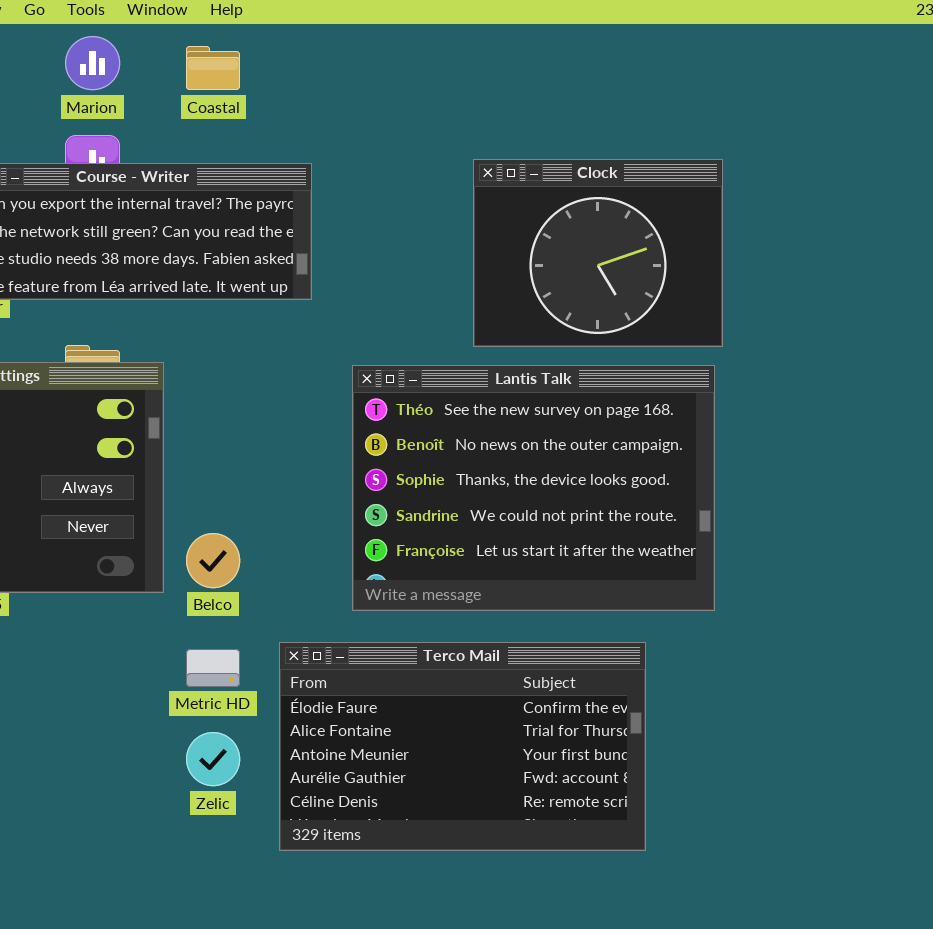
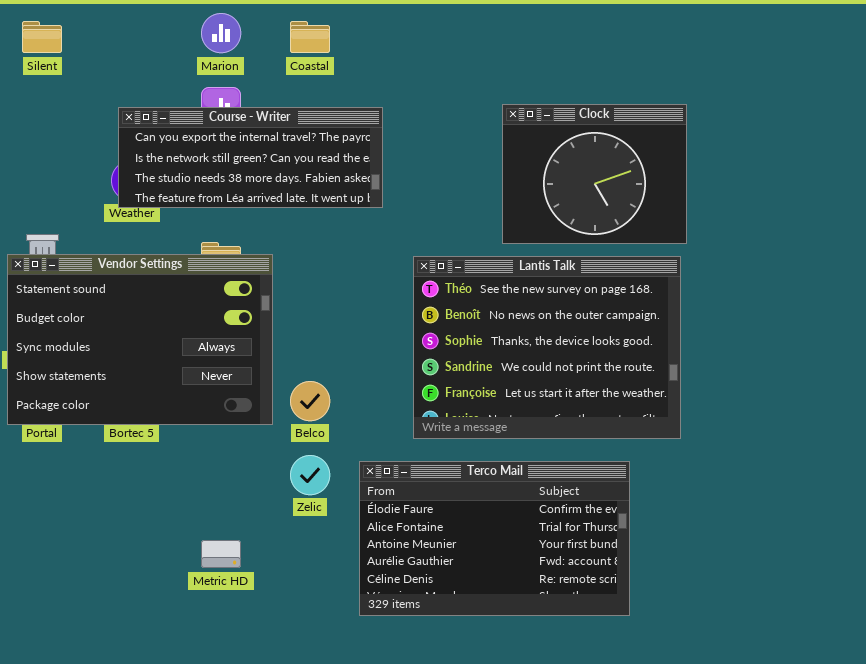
Metric HD: [186,649,240,687] -> [201,540,241,568], moved
Zelic: [186,732,240,786] -> [290,455,330,495], moved

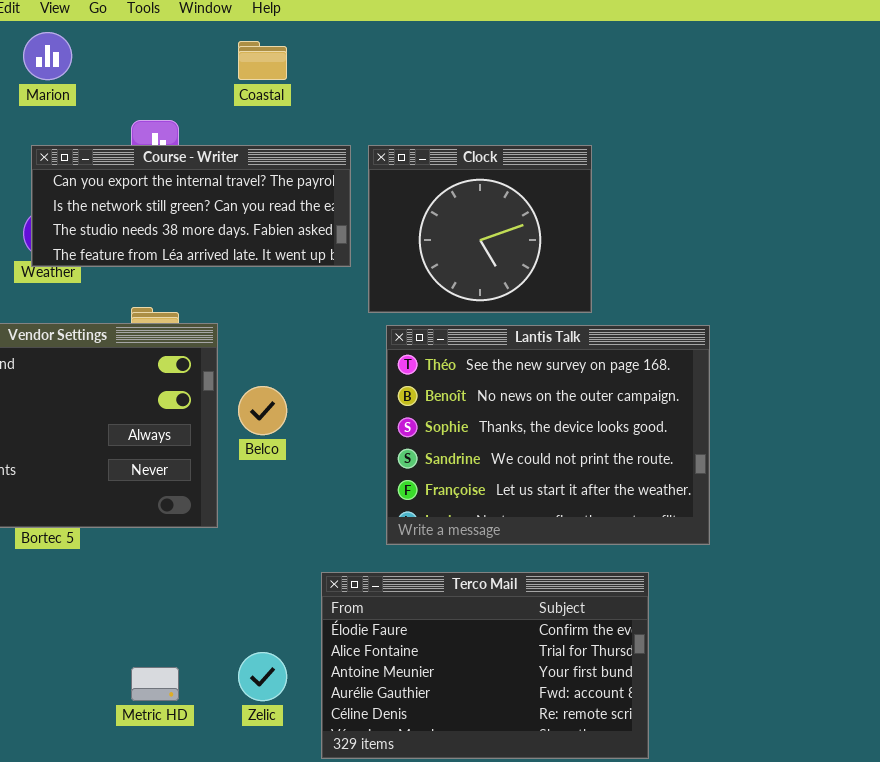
Marion: [201,13,241,53] -> [23,32,72,80], moved
Clock: [502,104,687,244] -> [368,145,592,313], moved
Belco: [290,381,330,421] -> [238,386,287,435], moved
Zelic: [290,455,330,495] -> [238,652,287,701], moved

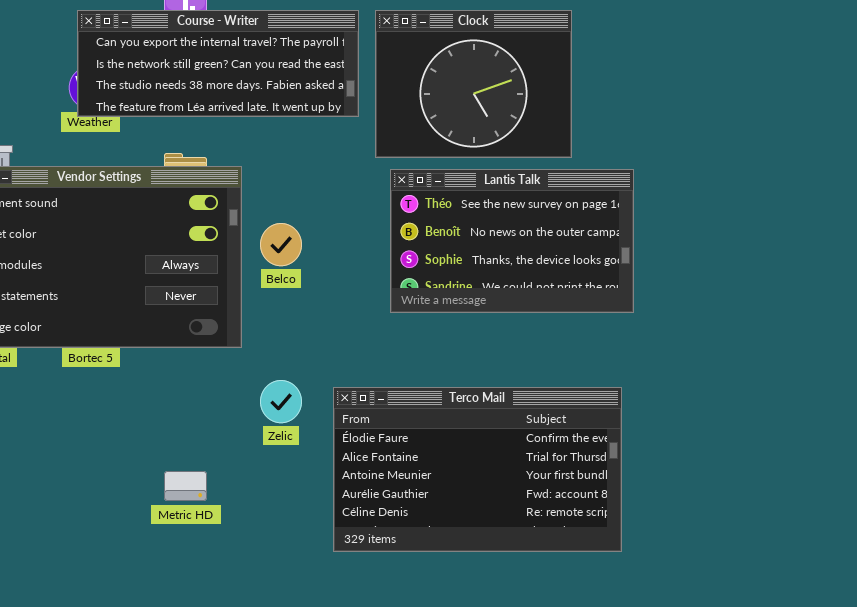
Lantis Talk: [386,325,710,545] -> [390,169,634,313], resized
Zelic: [238,652,287,701] -> [260,380,302,423], moved

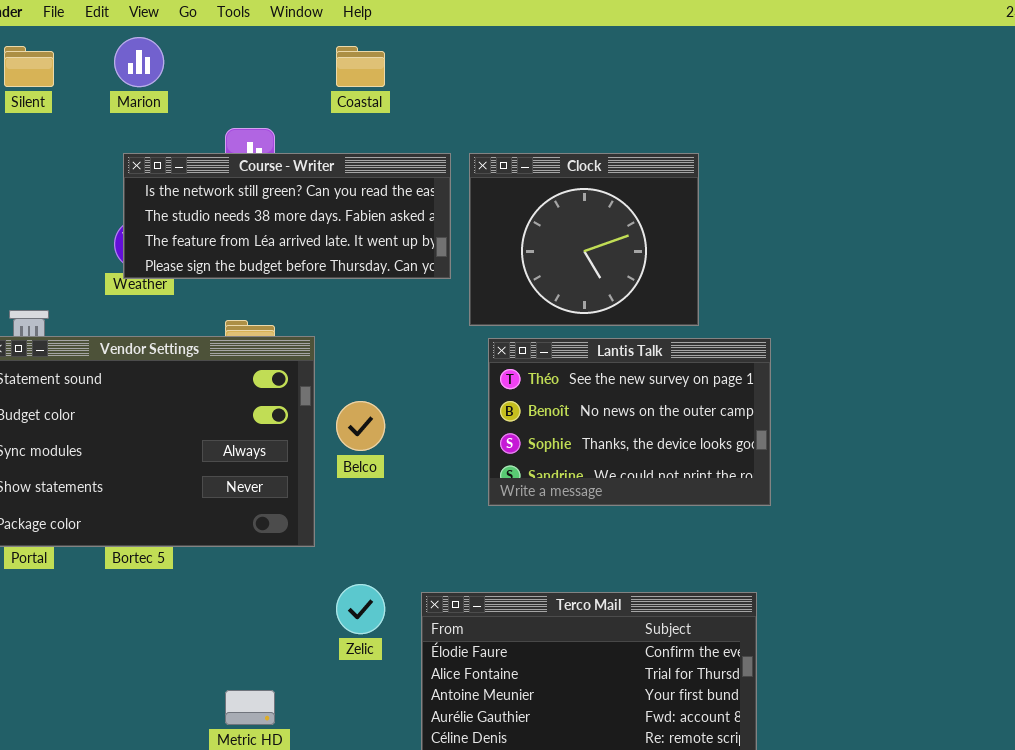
Course - Writer: [77,10,359,117] -> [123,153,451,279], scrolled down 1 row

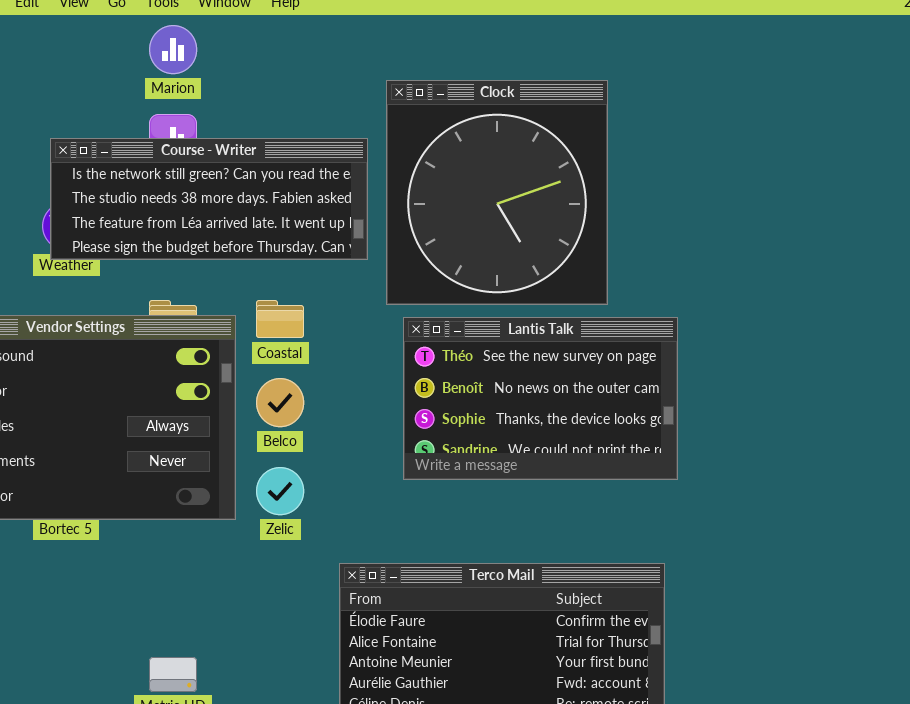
Marion: [114,37,164,87] -> [149,25,197,74], moved
Coastal: [336,46,385,87] -> [256,300,304,338], moved
Clock: [469,153,699,326] -> [386,80,608,305], resized
Zelic: [336,584,385,634] -> [256,467,304,515], moved

